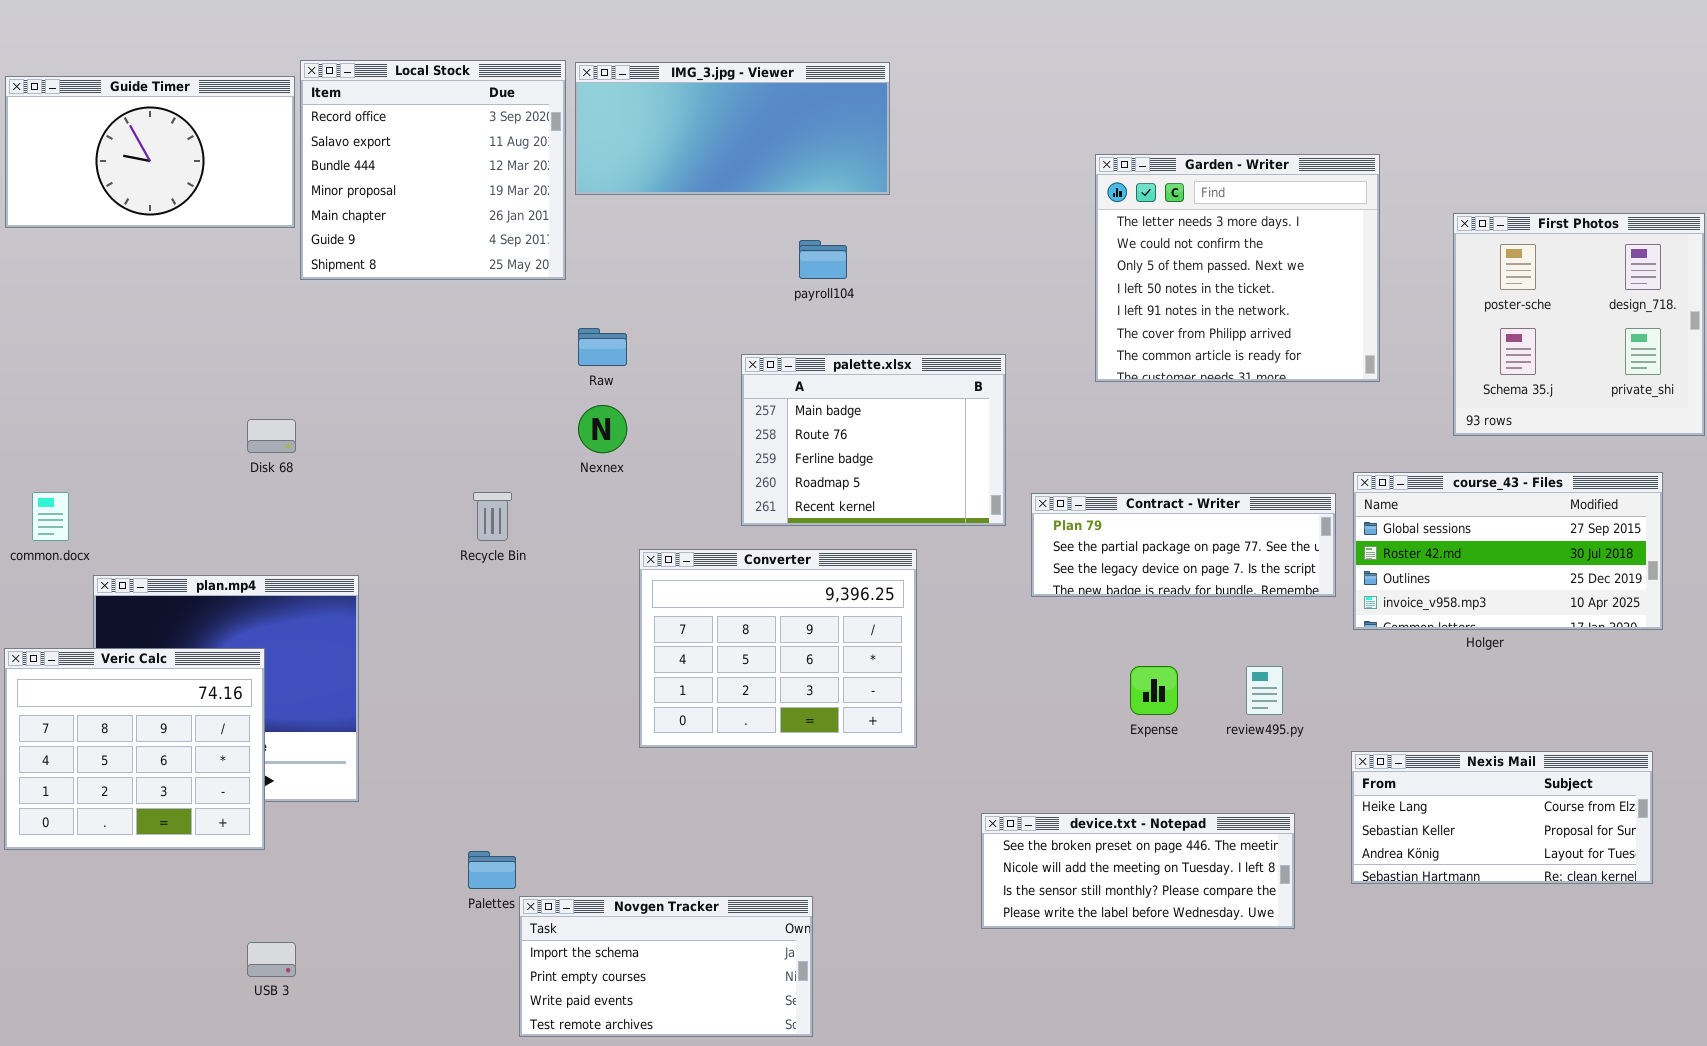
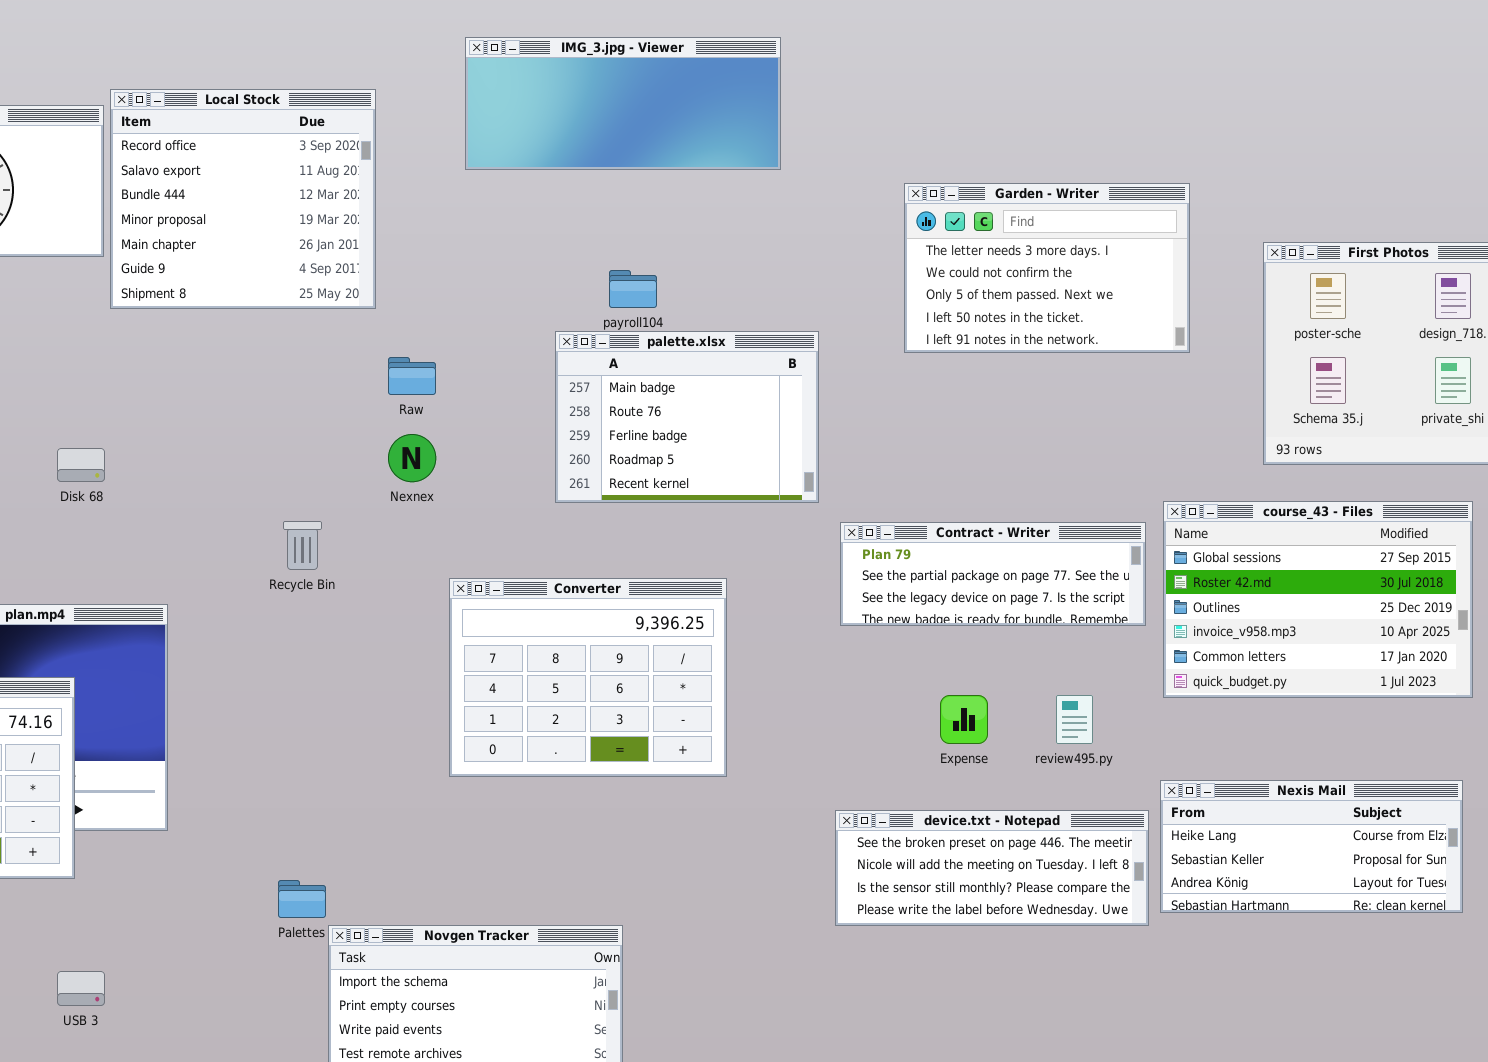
IMG_3.jpg - Viewer: [575,62,890,195] -> [465,37,781,170], moved
Garden - Writer: [1095,154,1380,382] -> [904,183,1190,353], resized
palette.xlsx: [741,354,1006,526] -> [555,331,819,503], moved
course_43 - Files: [1353,472,1663,630] -> [1163,501,1473,698], resized
device.txt - Notepad: [981,813,1295,929] -> [835,810,1149,926], moved

